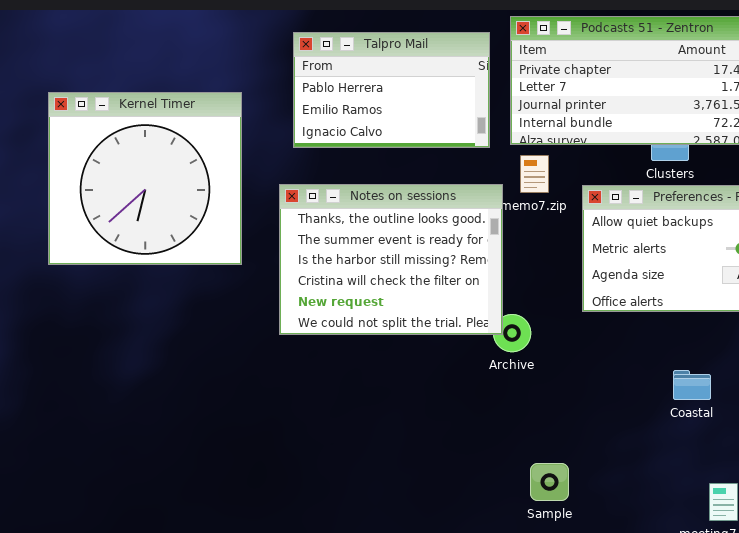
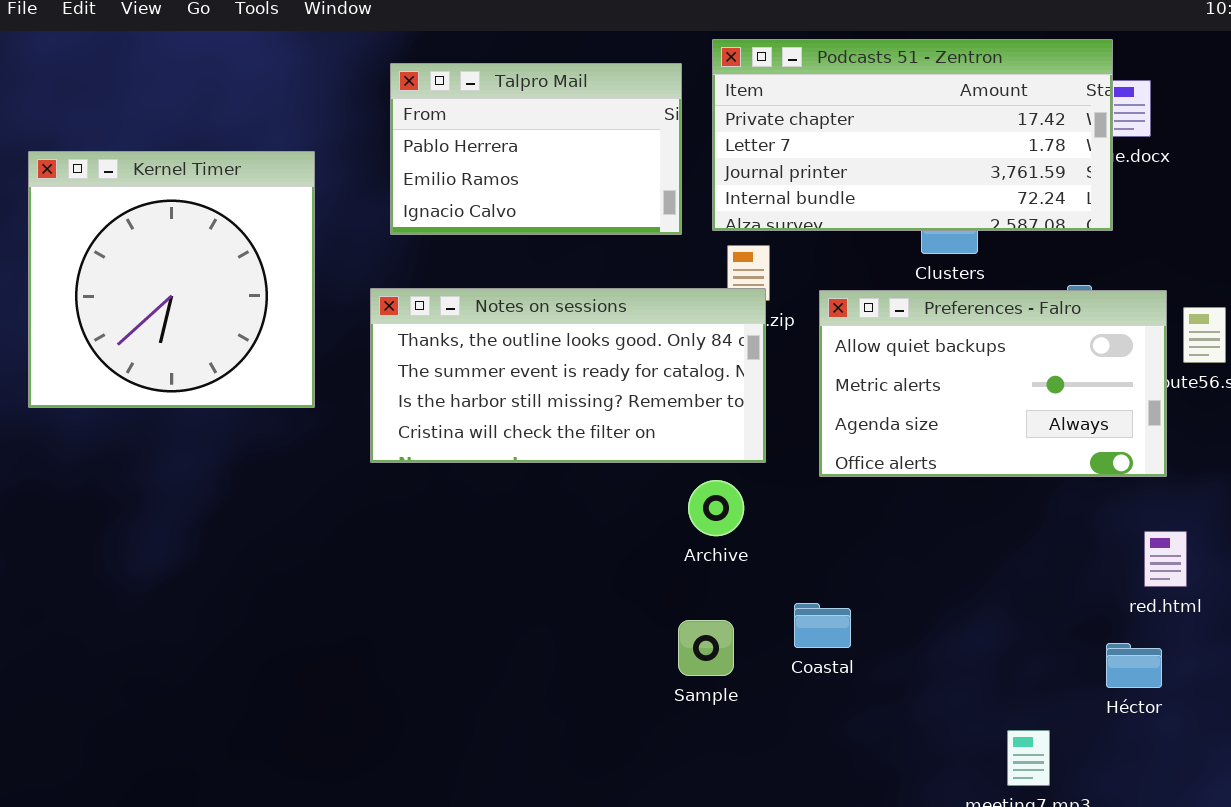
Notes on sessions: [279,184,503,335] -> [370,288,766,463], resized
Coastal: [673,370,711,400] -> [794,603,851,648], moved
Sample: [530,463,569,501] -> [678,620,734,676], moved

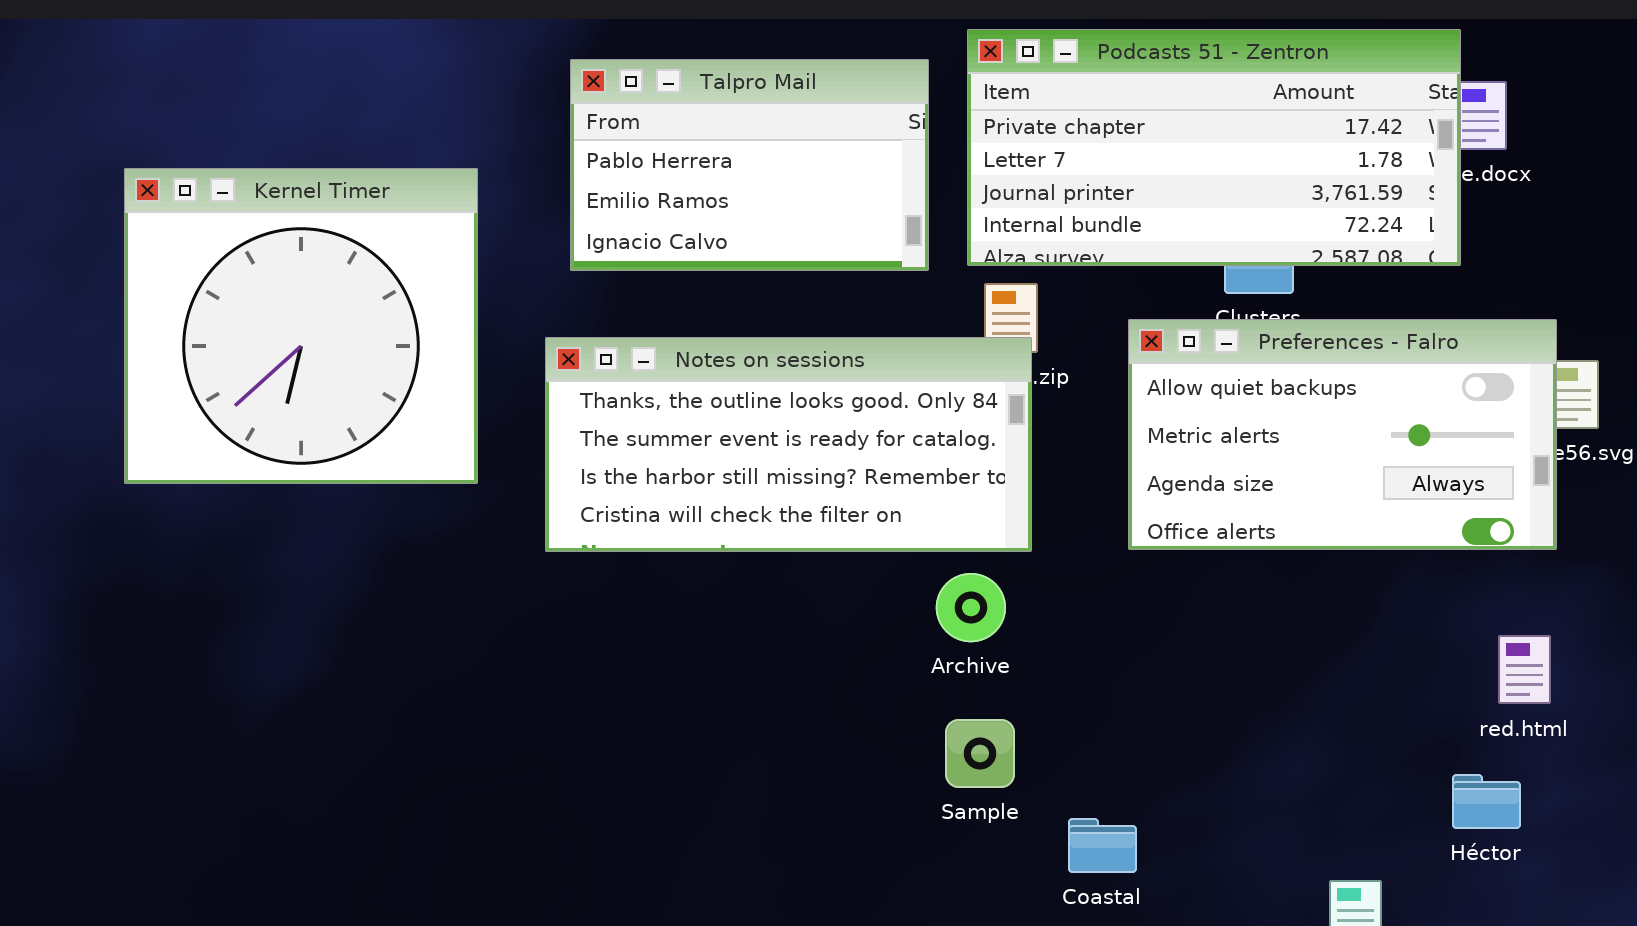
Preferences - Falro: [819,290,1167,477] -> [1128,319,1557,550], moved
Coastal: [794,603,851,648] -> [1068,818,1137,873], moved
Sample: [678,620,734,676] -> [945,719,1015,788], moved

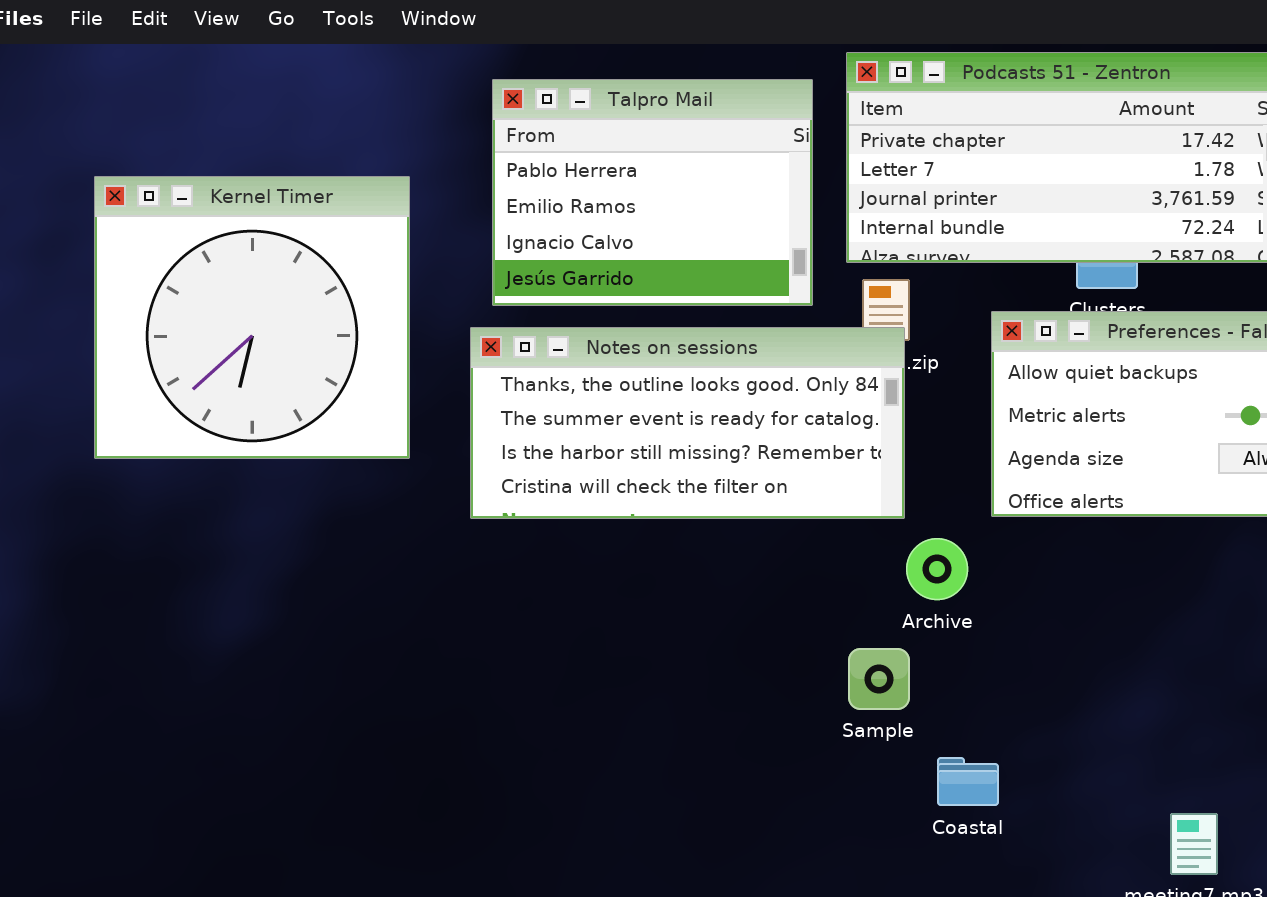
Talpro Mail: [570,59,929,271] -> [492,79,813,306], resized
Archive: [936,573,1006,642] -> [906,538,968,600], moved
Sample: [945,719,1015,788] -> [848,648,910,710], moved

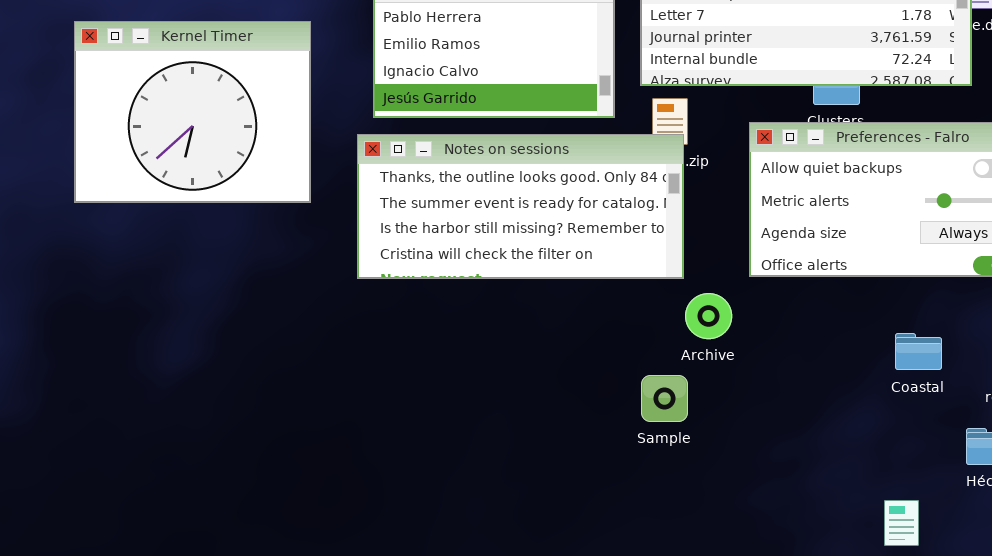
Kernel Timer: [94,176,410,459] -> [74,21,311,203], resized
Coastal: [937,757,999,806] -> [895,333,942,370], moved

